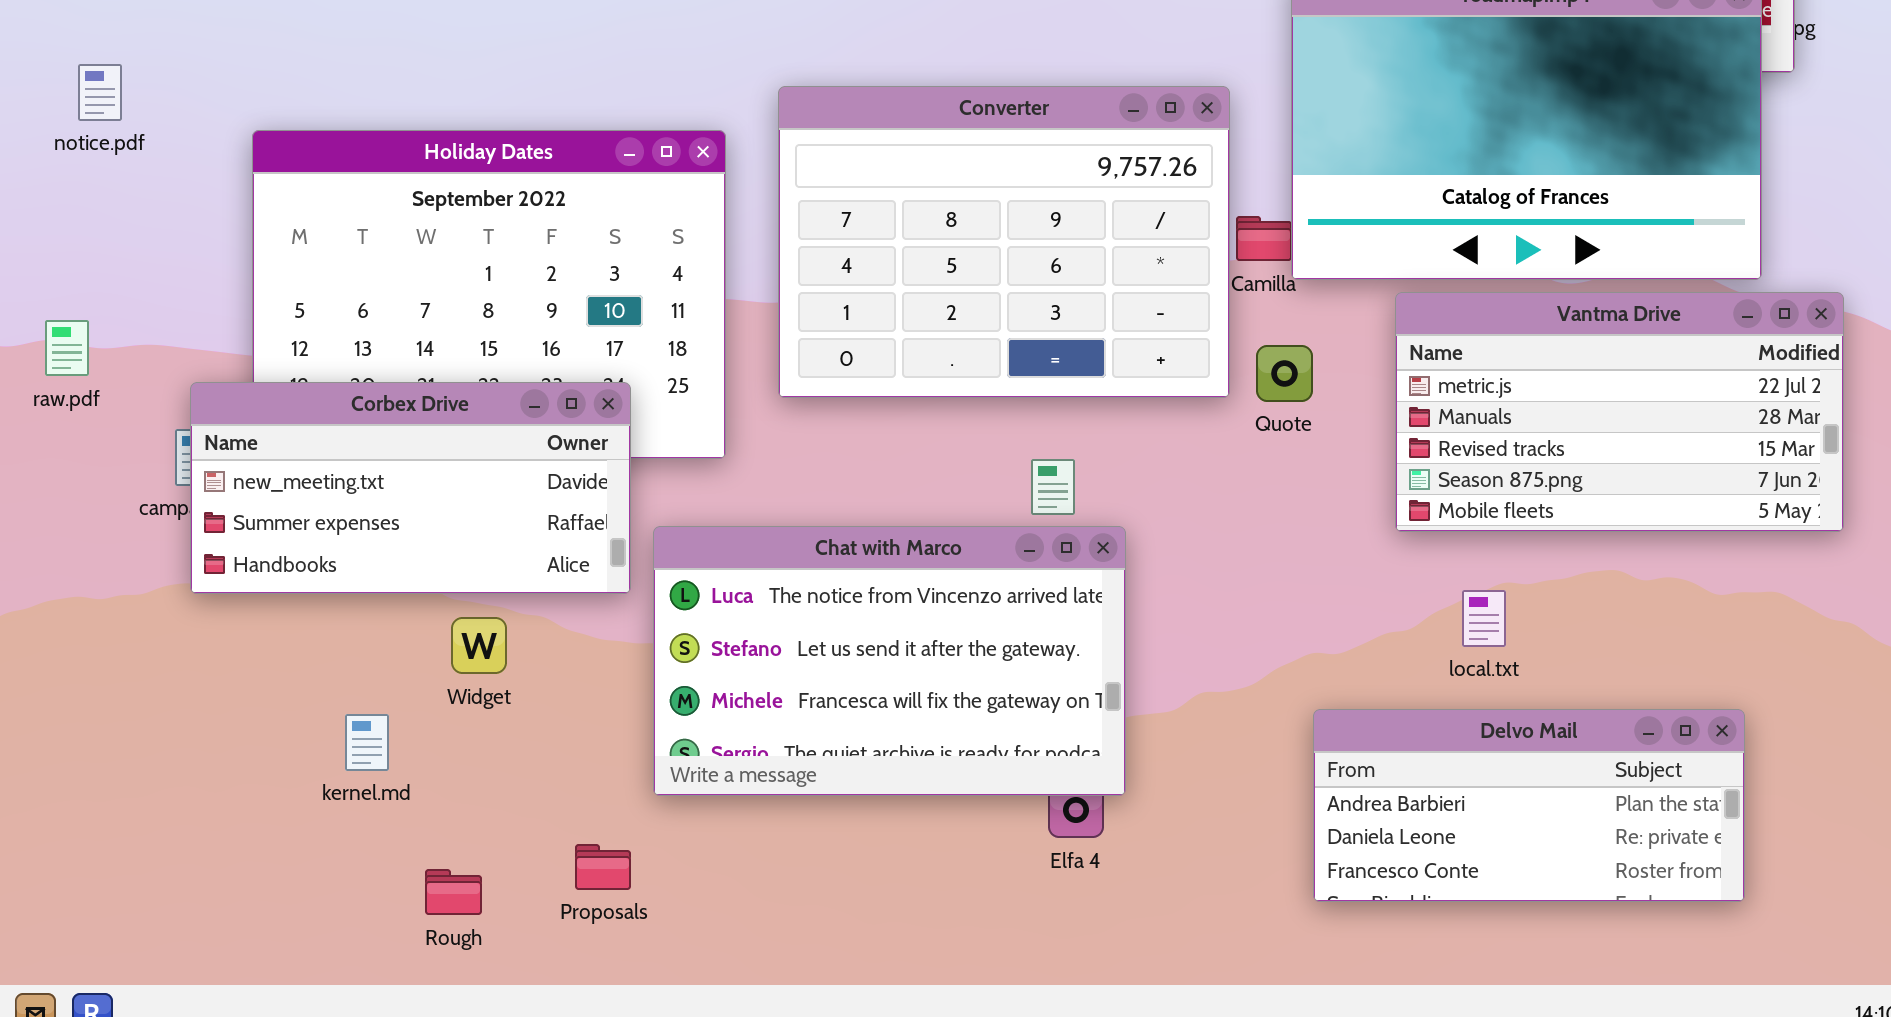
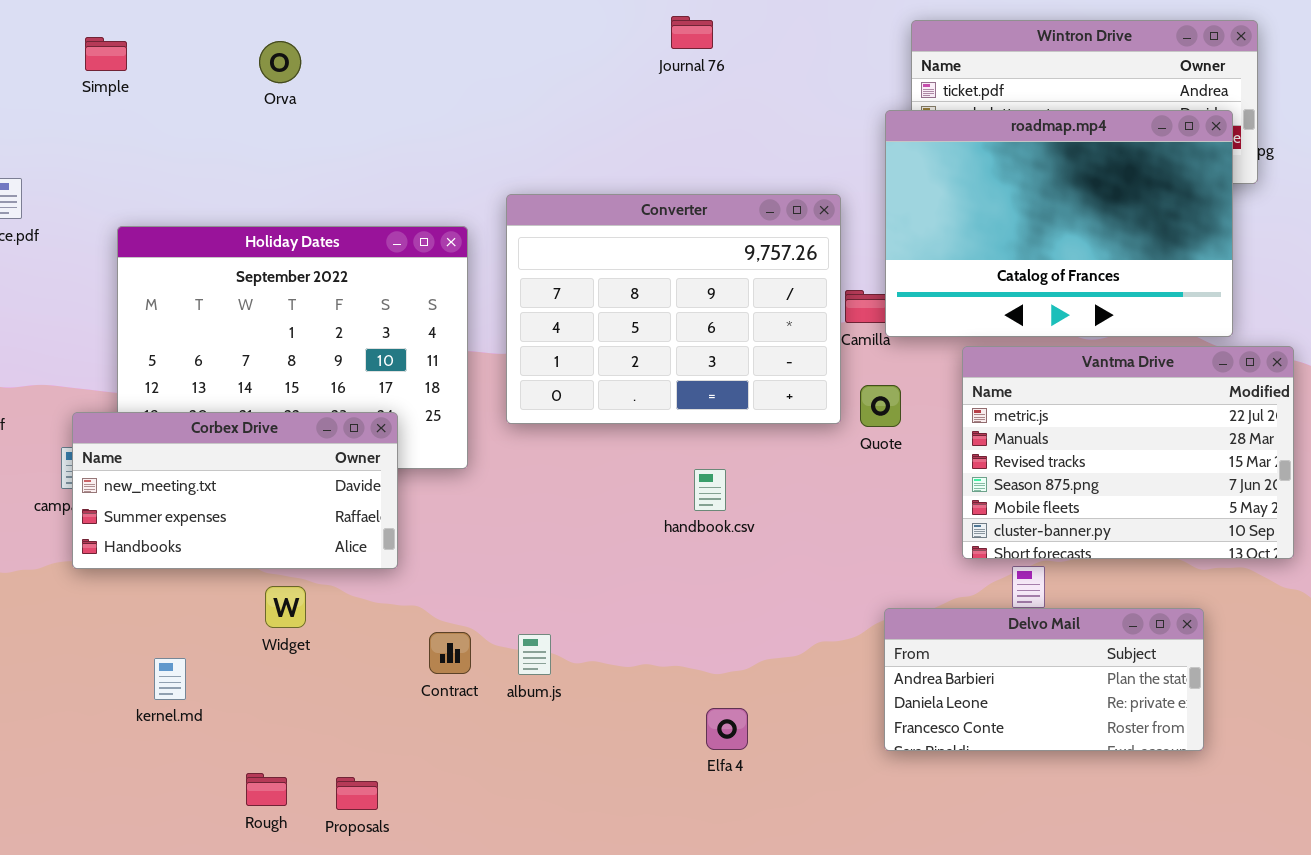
Vantma Drive: [1395,292,1844,532] -> [962,346,1294,559], resized
Chat with Marco: [653,526,1126,796] -> none, closed
Delvo Mail: [1313,709,1745,902] -> [884,608,1204,751], moved
kernel.md: [345,714,389,771] -> [154,658,186,700], moved
Proposals: [575,844,631,890] -> [336,777,378,810], moved

